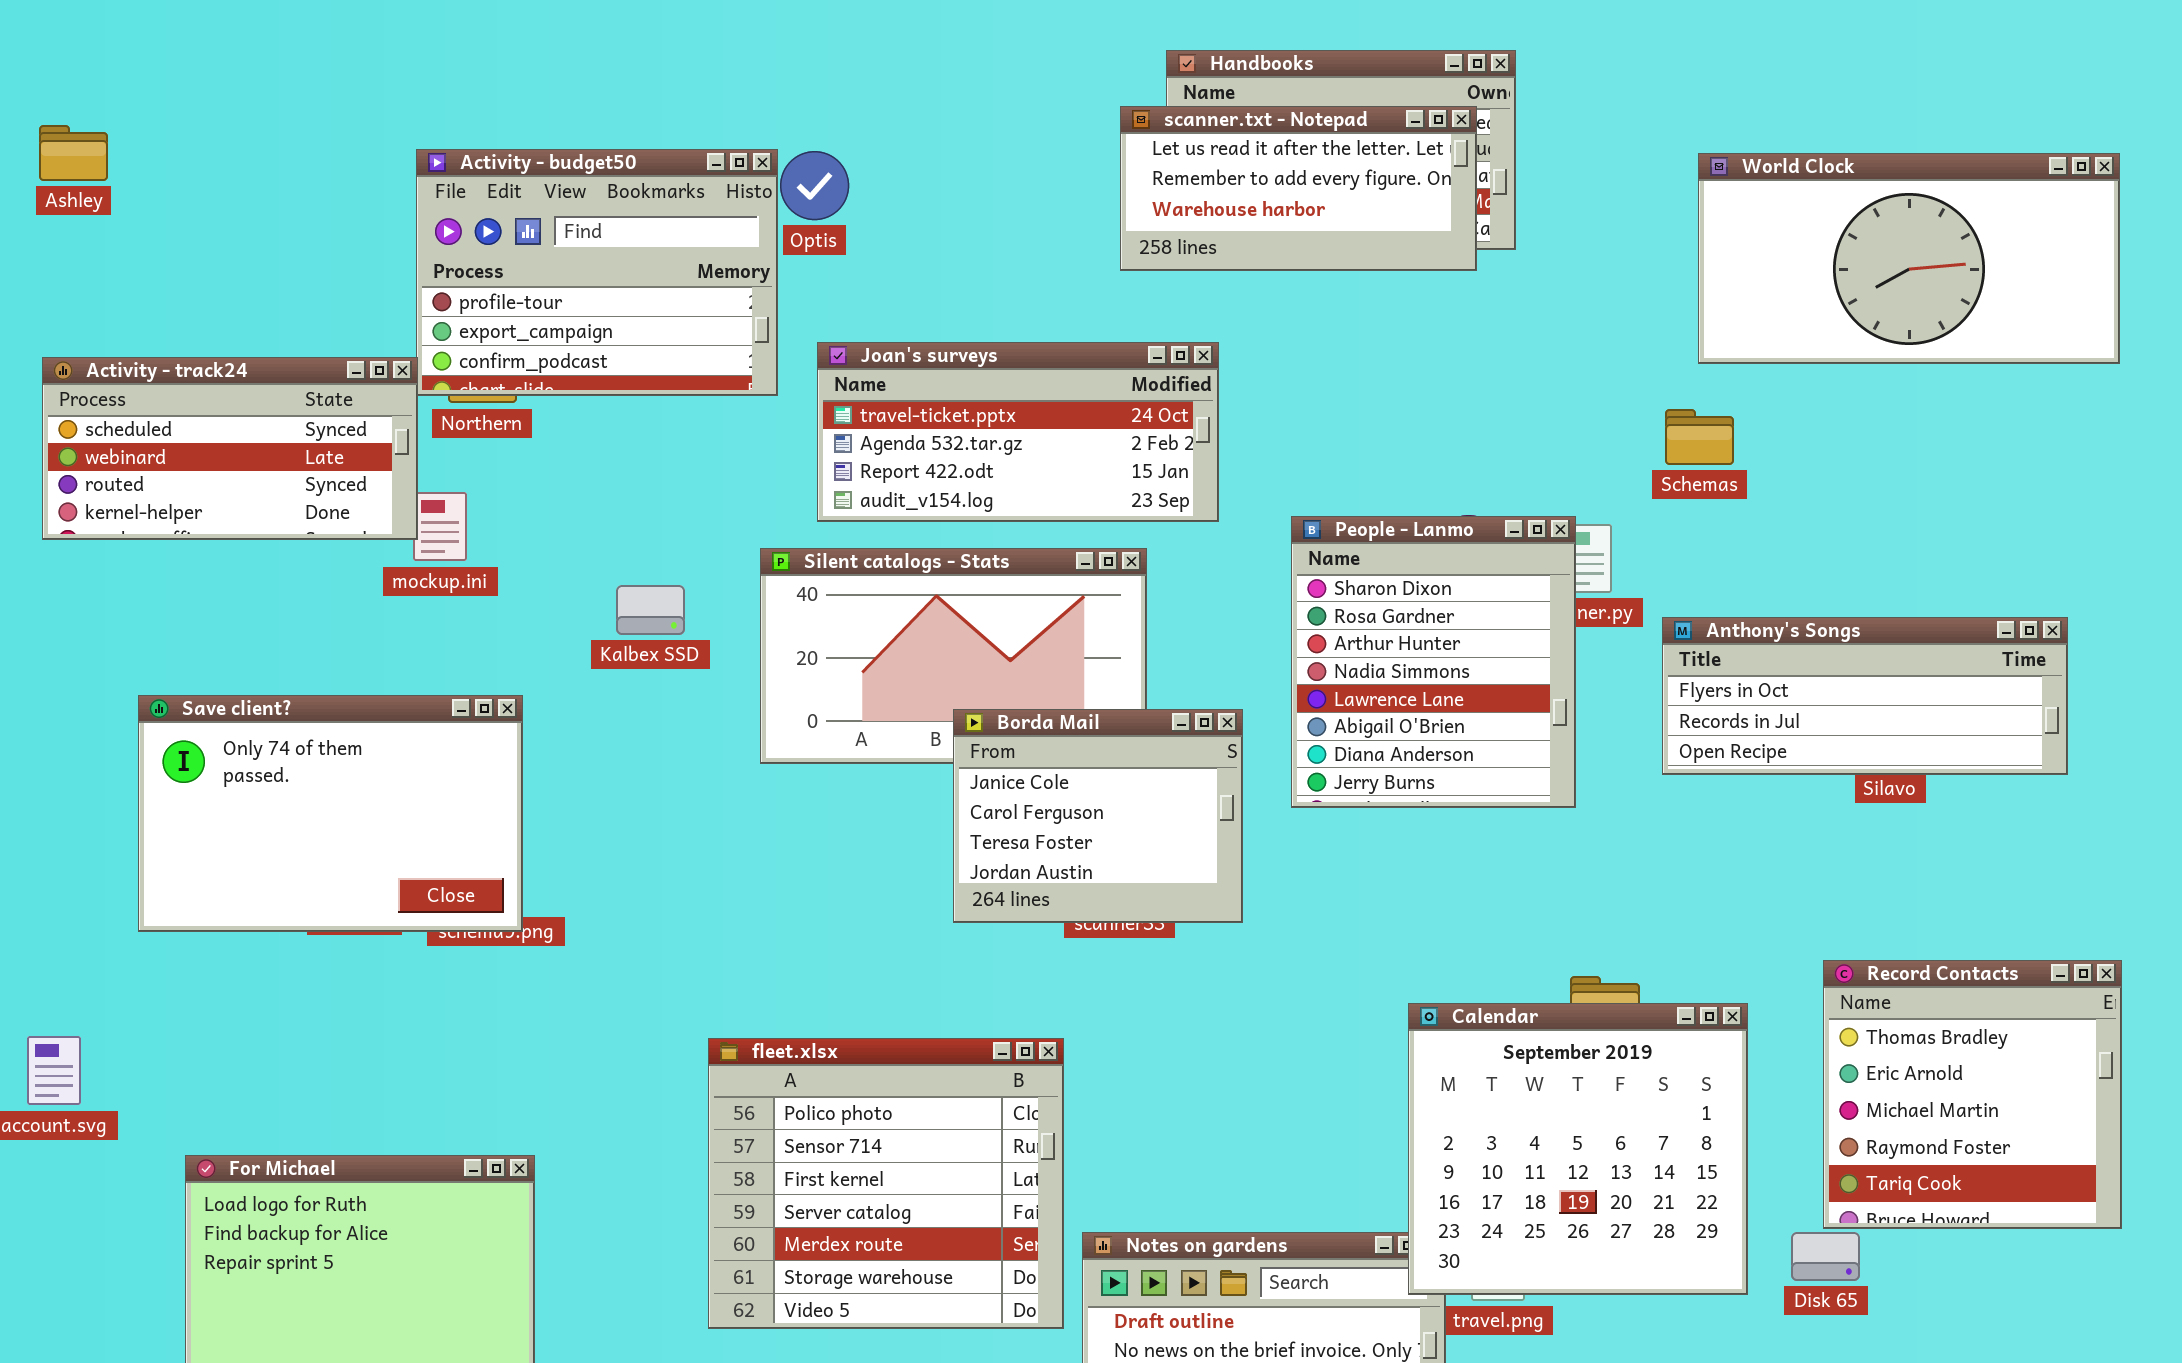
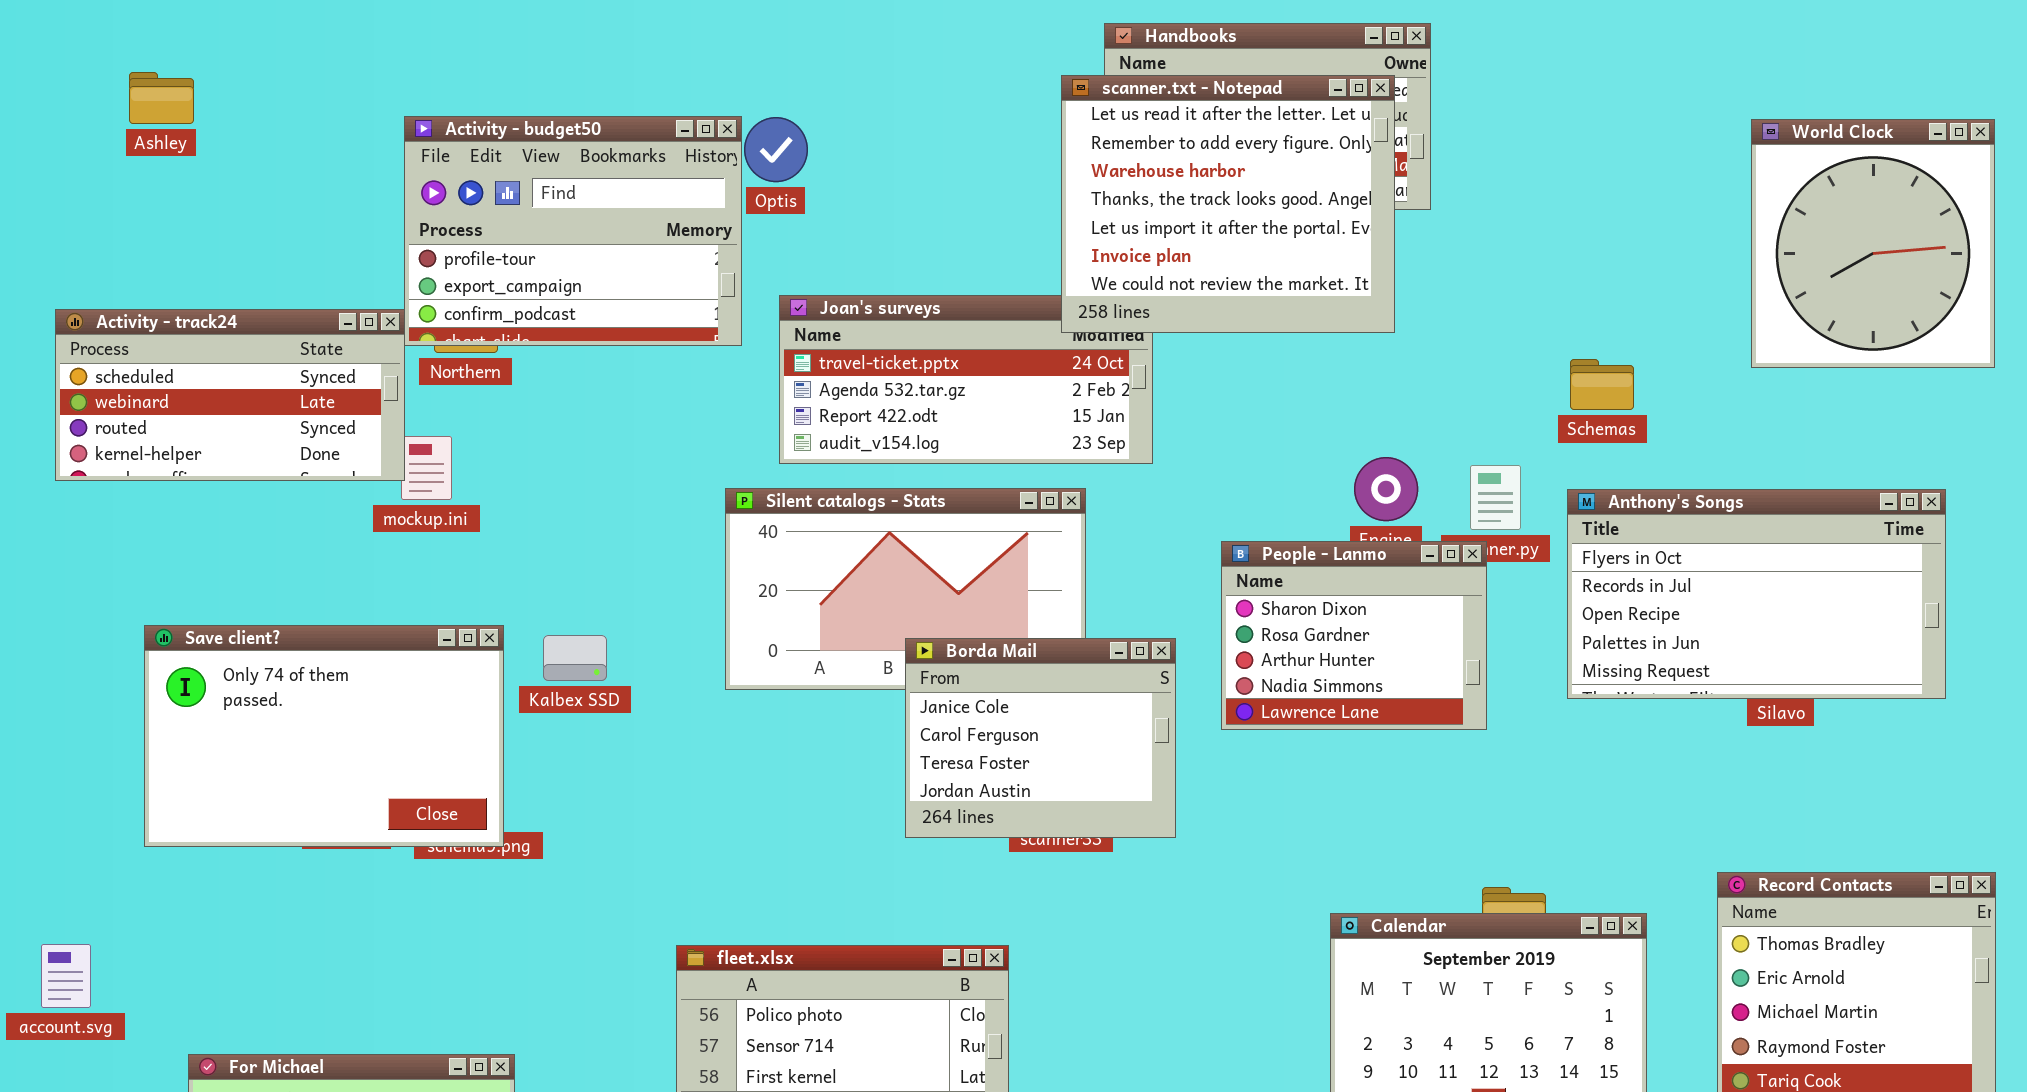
scanner.txt - Notepad: [1120,106,1477,271] -> [1061,75,1395,333], resized
Ashley: [39,125,108,181] -> [129,72,194,124], moved
World Clock: [1698,153,2120,364] -> [1751,119,1995,368], resized
People - Lanmo: [1291,516,1576,808] -> [1221,541,1487,730], resized
Kalbex SSD: [616,585,685,635] -> [543,635,607,681], moved
Anthony's Songs: [1662,617,2068,775] -> [1567,489,1946,699], resized

